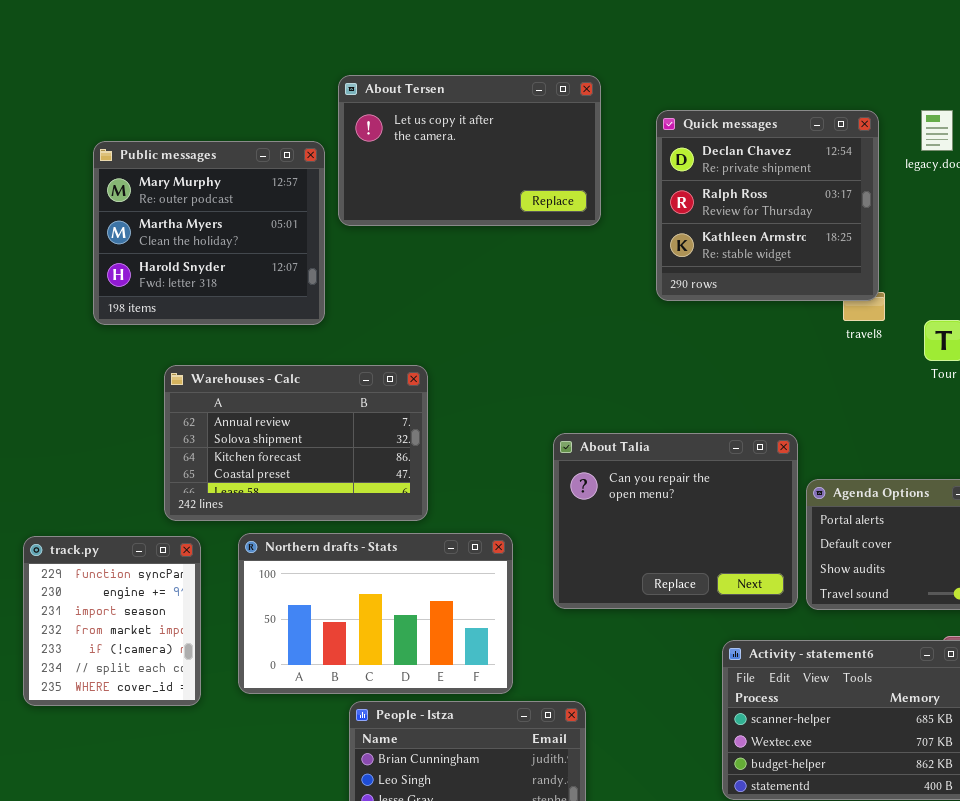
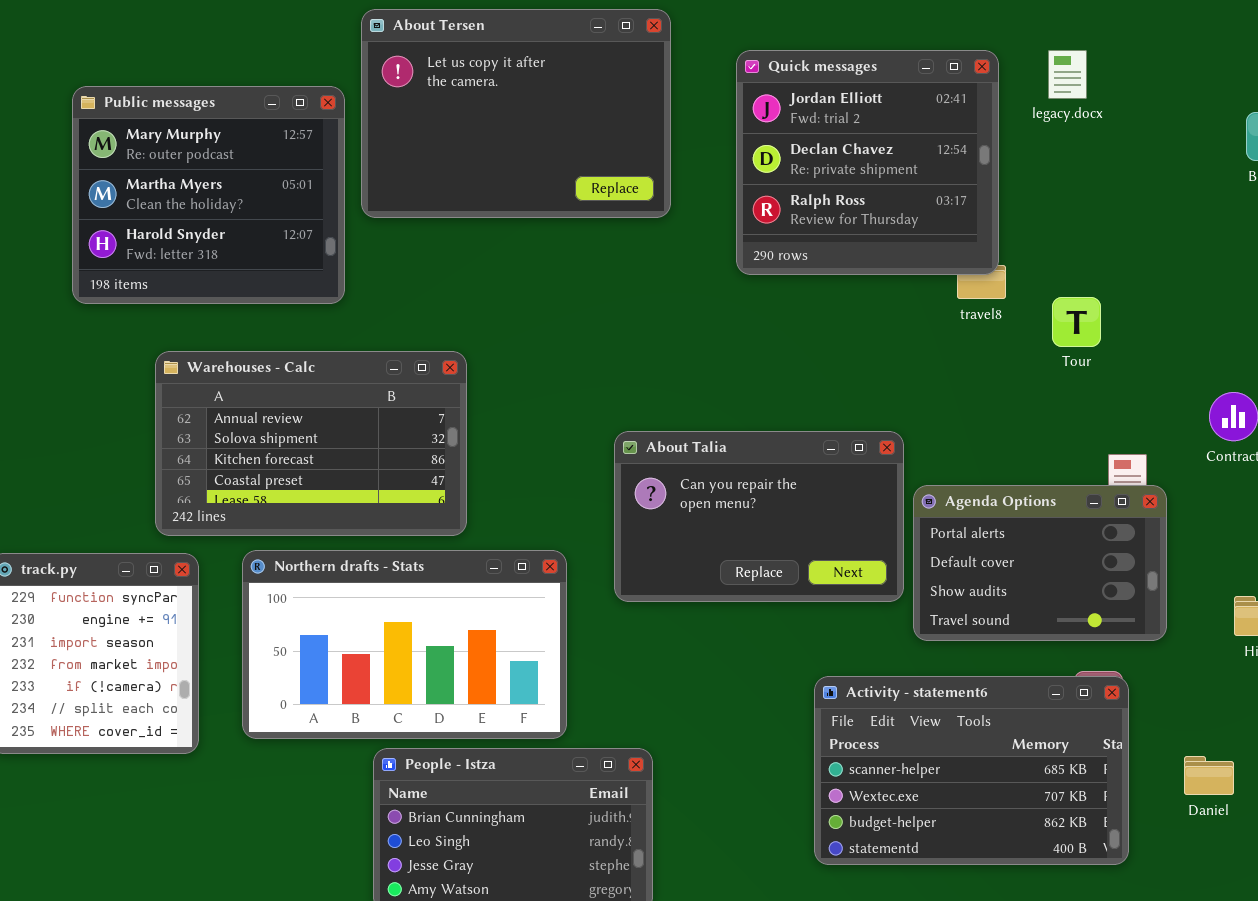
About Tersen: [338,75,601,226] -> [361,9,671,218], resized
Quick messages: [656,110,879,301] -> [736,50,999,275], scrolled up 1 row
About Talia: [553,433,798,609] -> [614,431,904,602], resized

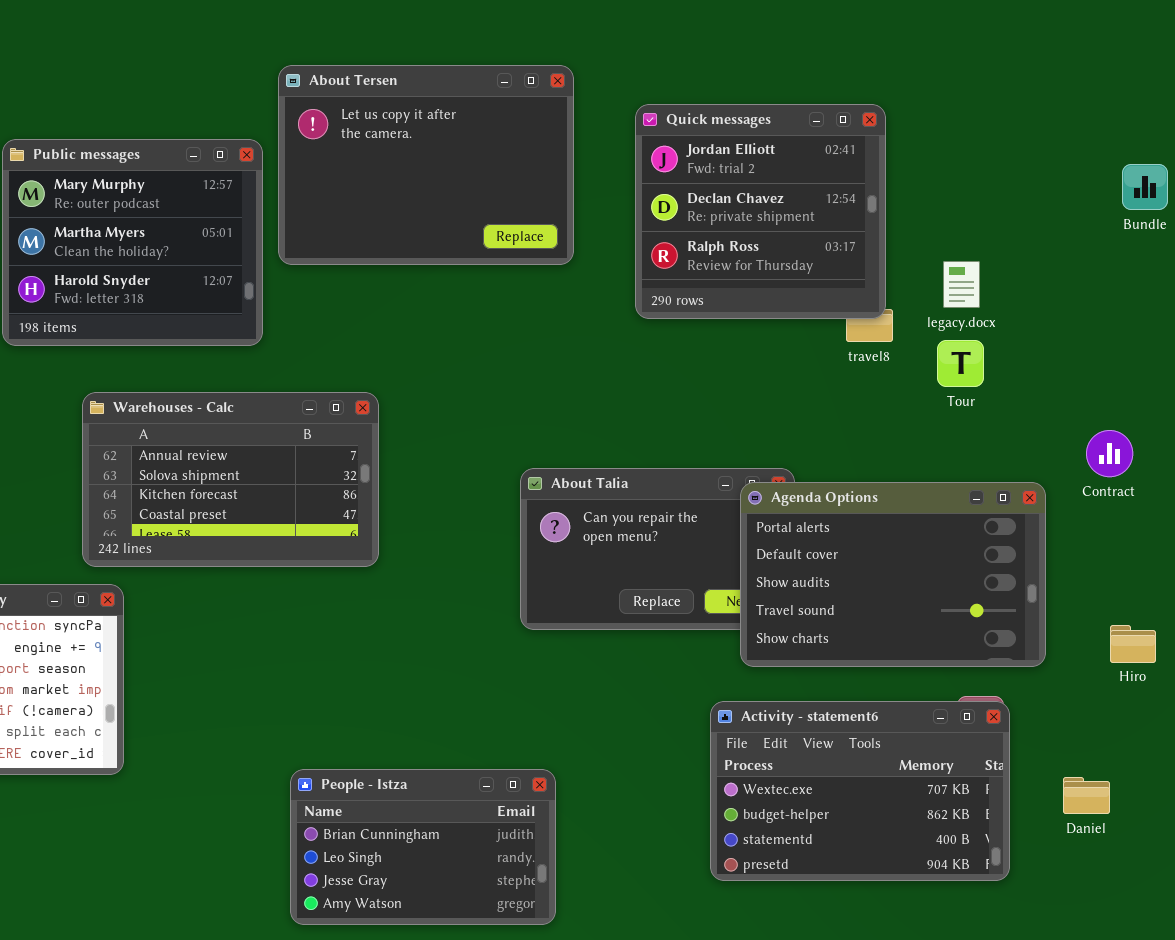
legacy.docx: [1048,50,1087,99] -> [943,261,980,308], moved
Agenda Options: [913,485,1167,641] -> [740,482,1046,667], resized
Northern drafts - Stats: [242,550,567,739] -> none, closed
Activity - statement6: [814,676,1129,865] -> [710,701,1010,881], scrolled down 1 row

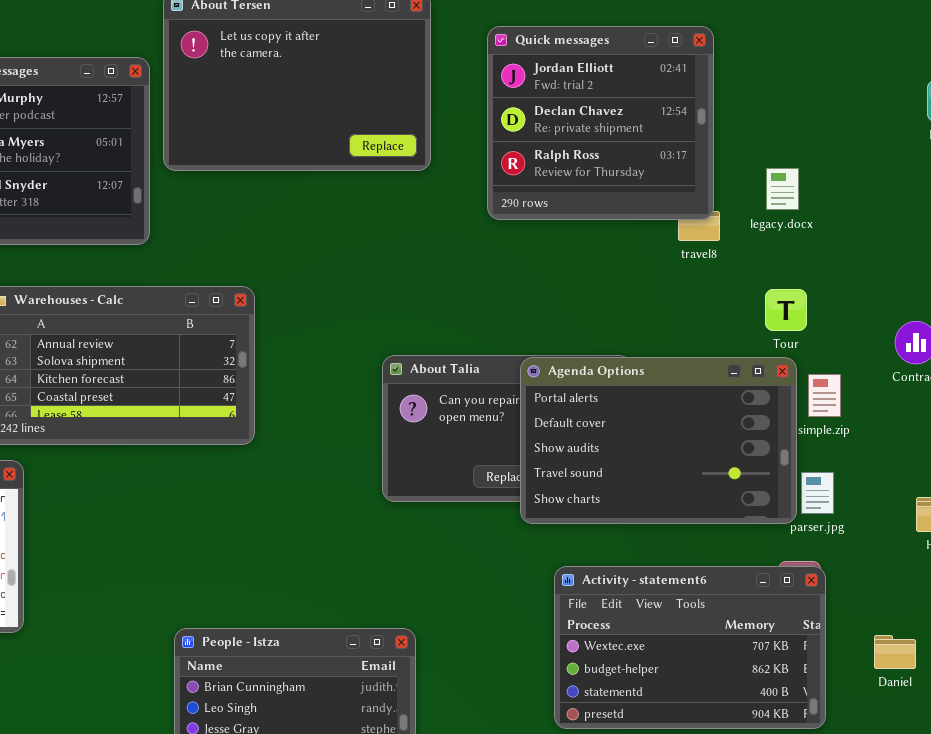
Tour: [937,340,984,387] -> [765,289,807,331], moved
Agenda Options: [740,482,1046,667] -> [520,357,797,524], moved

